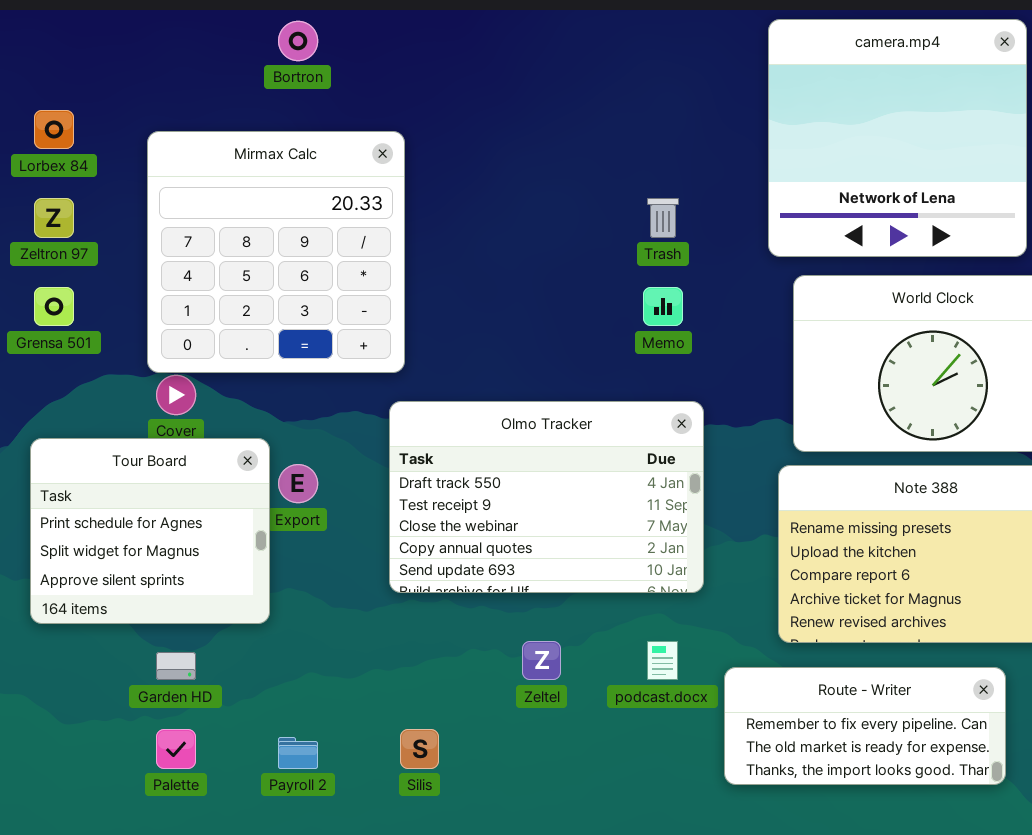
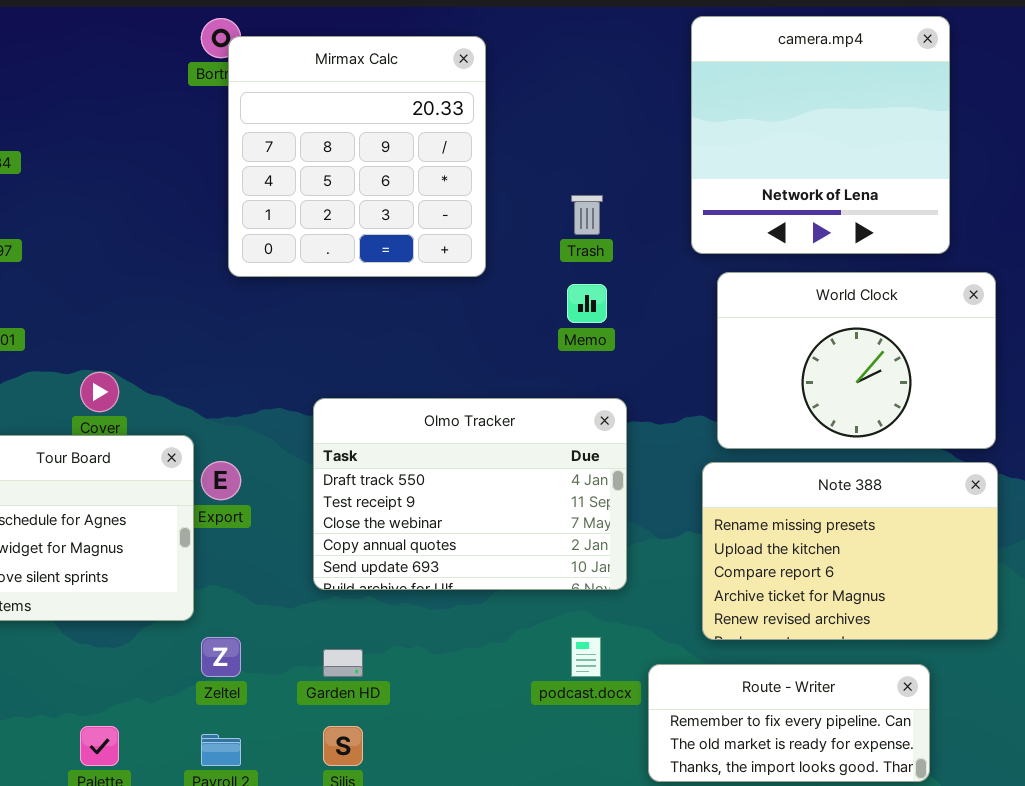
Mirmax Calc: [147,131,405,373] -> [228,36,486,277], moved
Zeltel: [522,641,561,680] -> [201,637,241,677], moved
Garden HD: [156,652,196,680] -> [323,649,363,677], moved

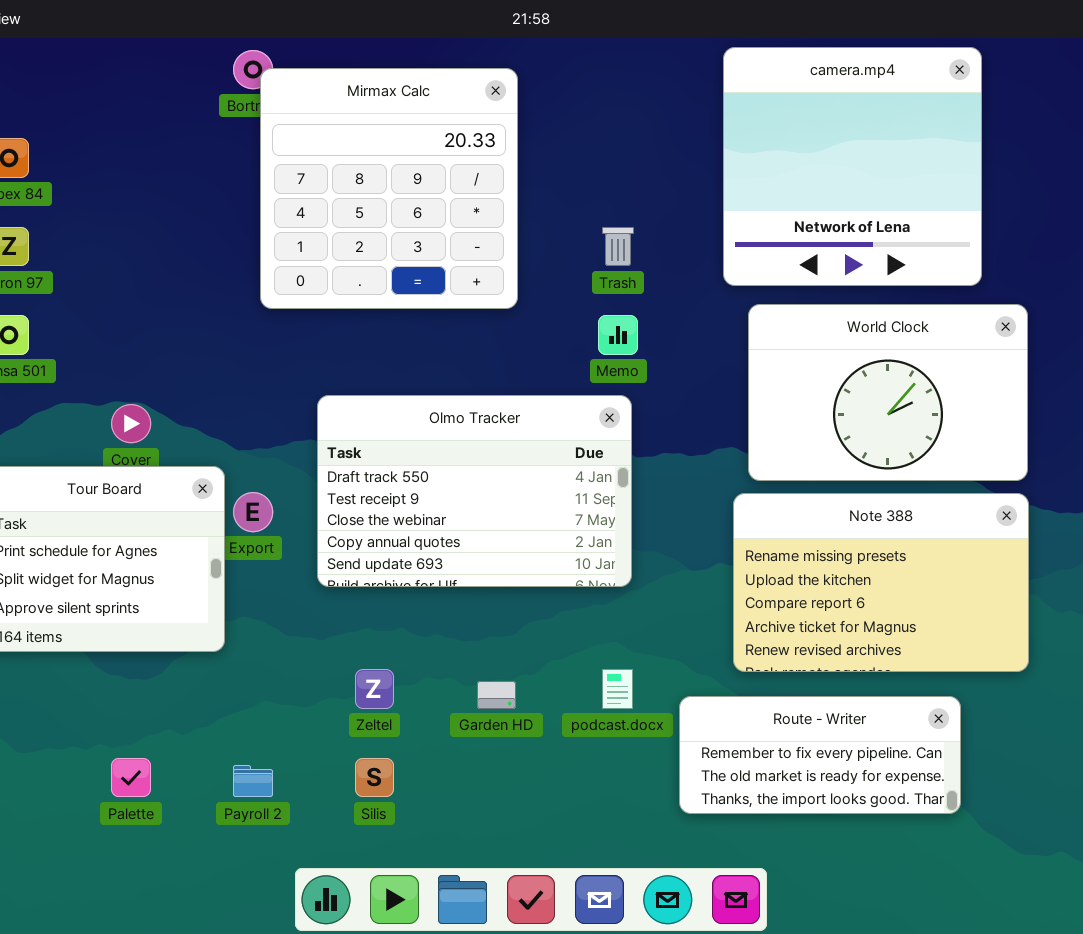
Olmo Tracker: [313,398,627,590] -> [317,395,632,587], moved
Zeltel: [201,637,241,677] -> [355,669,394,709], moved
Garden HD: [323,649,363,677] -> [477,681,516,709], moved

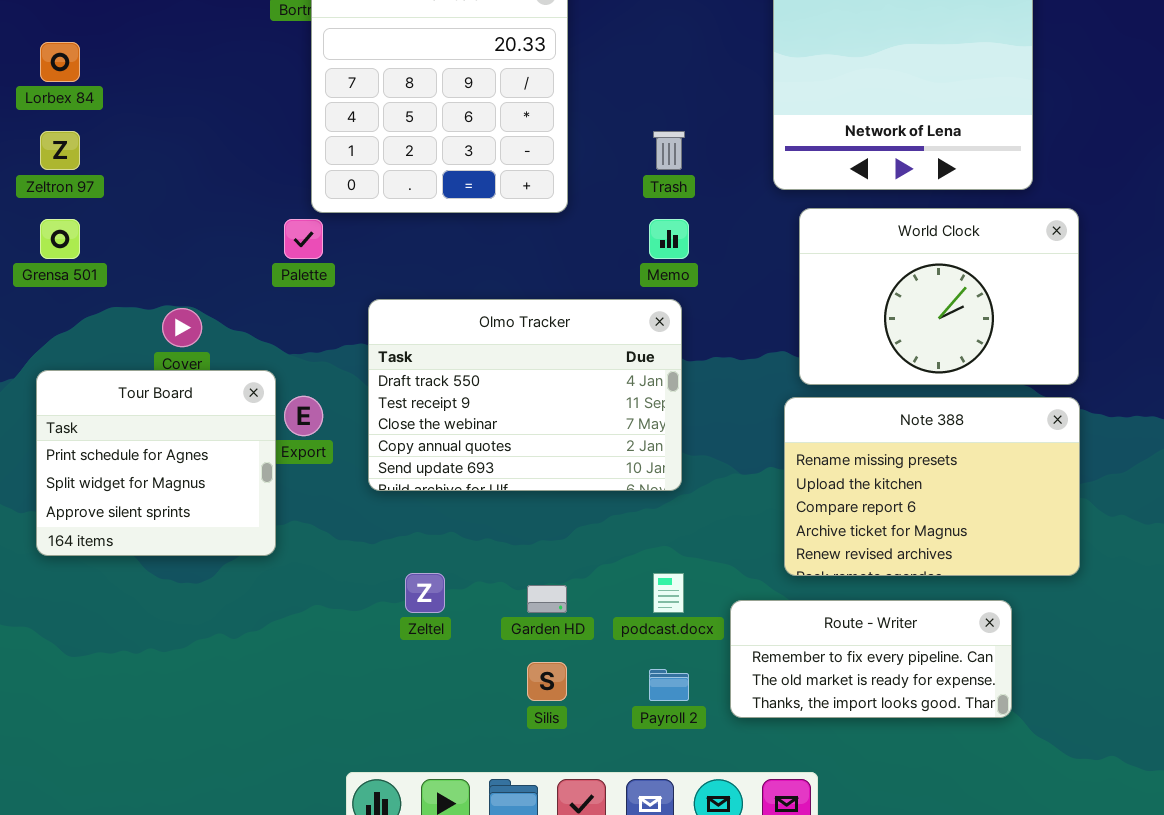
Palette: [111,758,151,797] -> [284,219,323,259], moved
Silis: [355,758,394,797] -> [527,662,567,701], moved
Payroll 2: [233,765,273,797] -> [649,669,689,701], moved

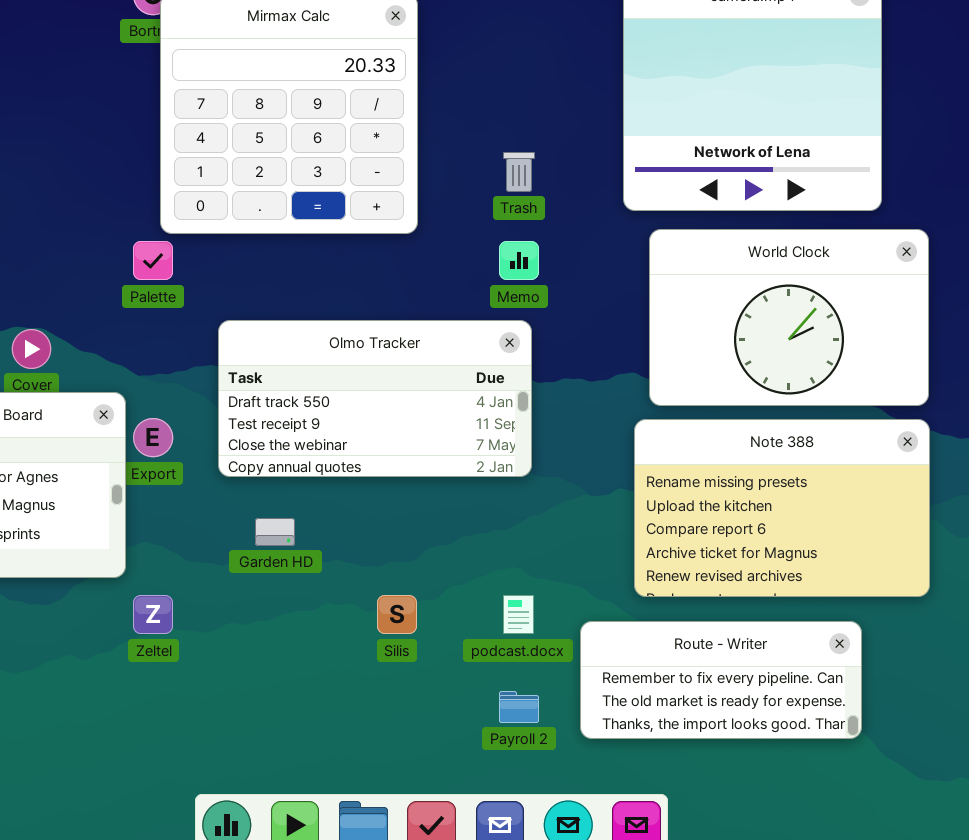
Olmo Tracker: [368,299,682,491] -> [218,320,532,477], resized
Zeltel: [405,573,445,613] -> [133,595,173,634], moved
Garden HD: [527,585,567,613] -> [255,518,295,546], moved
Silis: [527,662,567,701] -> [377,595,417,634], moved

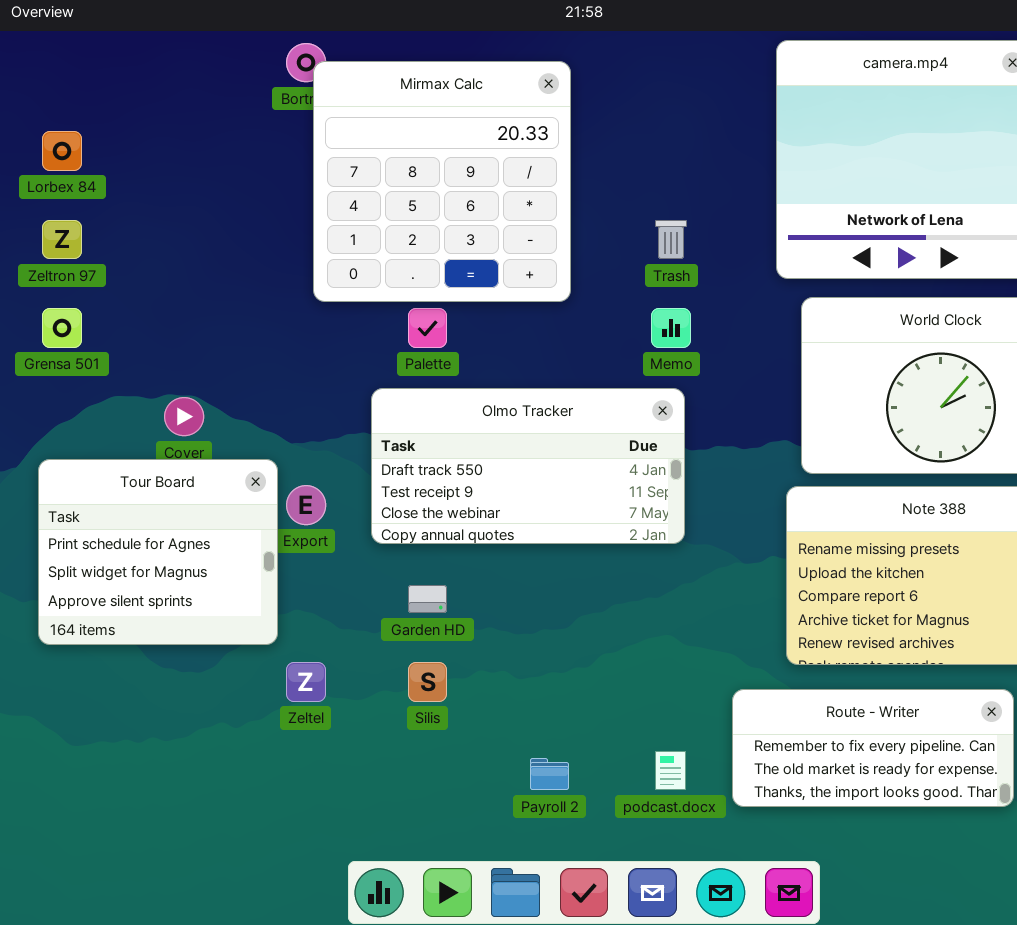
Palette: [133,241,173,280] -> [408,308,447,348], moved
Silis: [377,595,417,634] -> [408,662,447,702], moved
podcast.docx: [503,595,534,634] -> [655,751,686,790], moved
Payroll 2: [499,691,539,723] -> [530,758,569,790], moved

